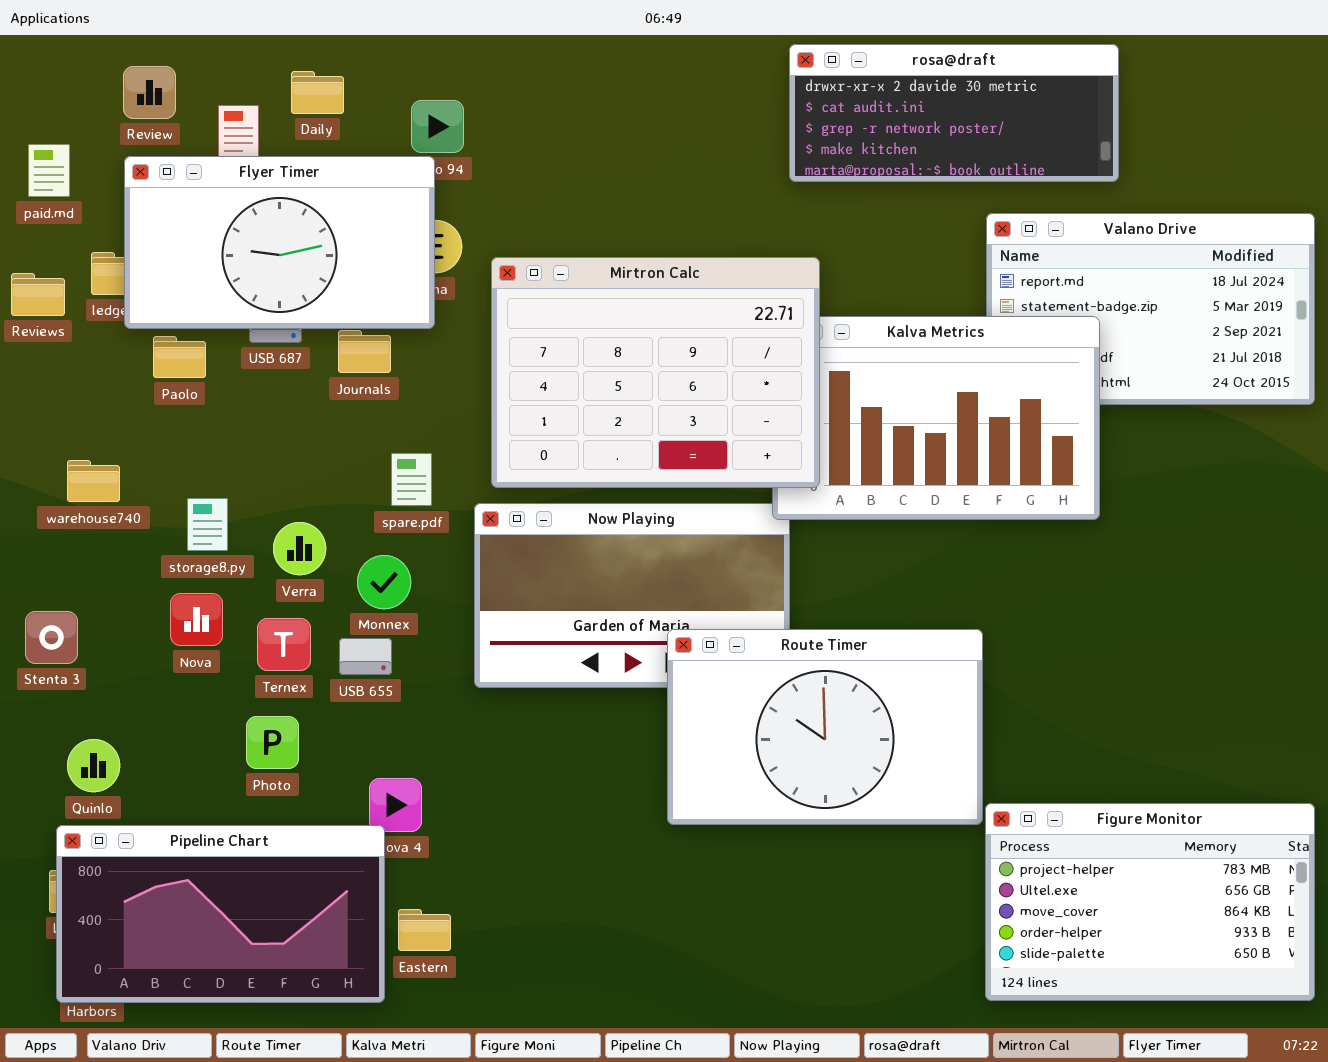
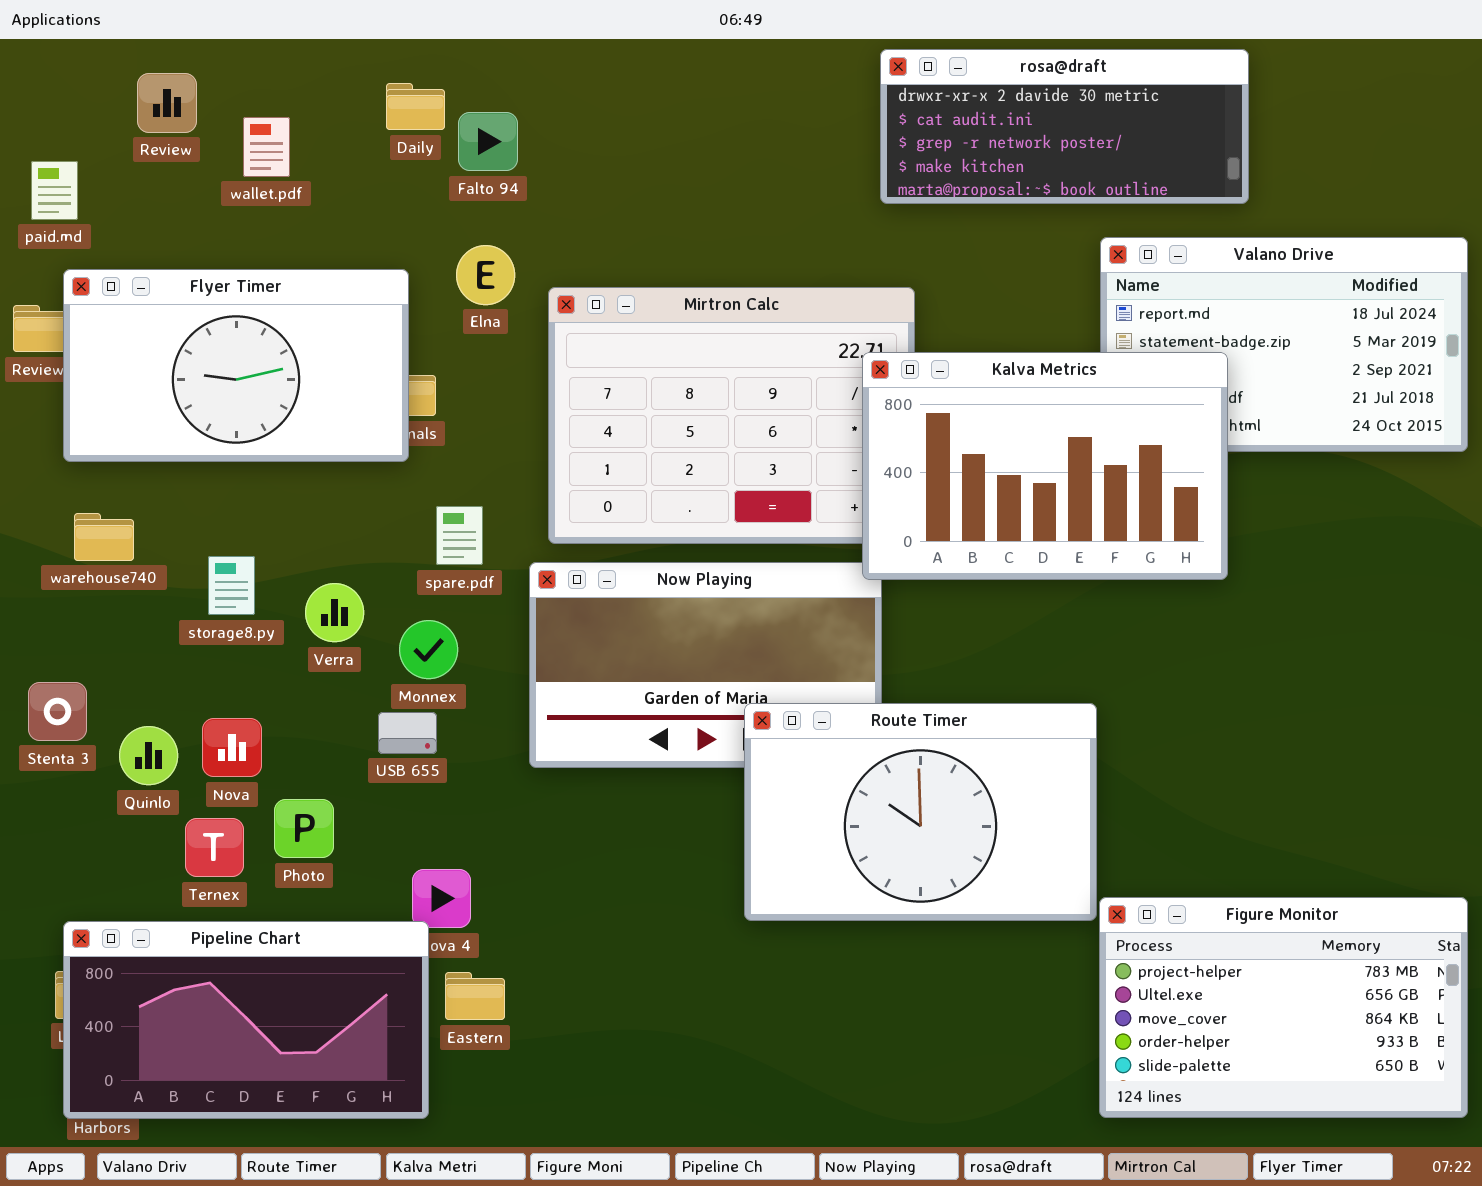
Daily: [291,71,344,114] -> [386,83,445,130], moved
Flyer Timer: [124,156,435,329] -> [63,269,409,462], moved
Kalva Metrics: [772,316,1100,520] -> [862,352,1228,580], raised
Nova: [170,593,223,646] -> [202,718,262,777], moved
Ternex: [257,618,311,671] -> [185,818,244,877], moved
Quinlo: [67,739,120,792] -> [119,726,178,785], moved
Eastern: [398,909,451,951] -> [445,972,505,1020], moved

